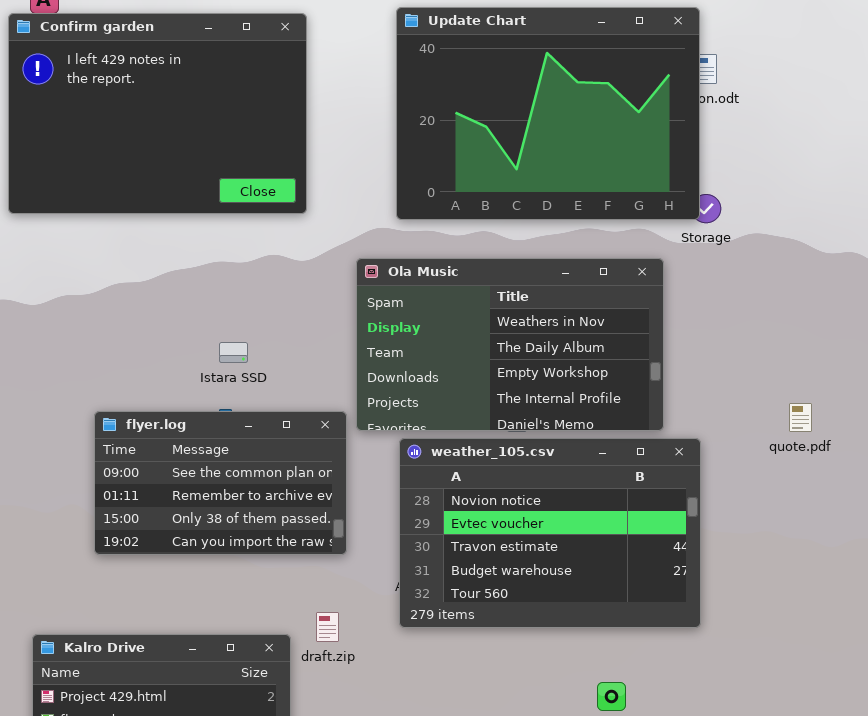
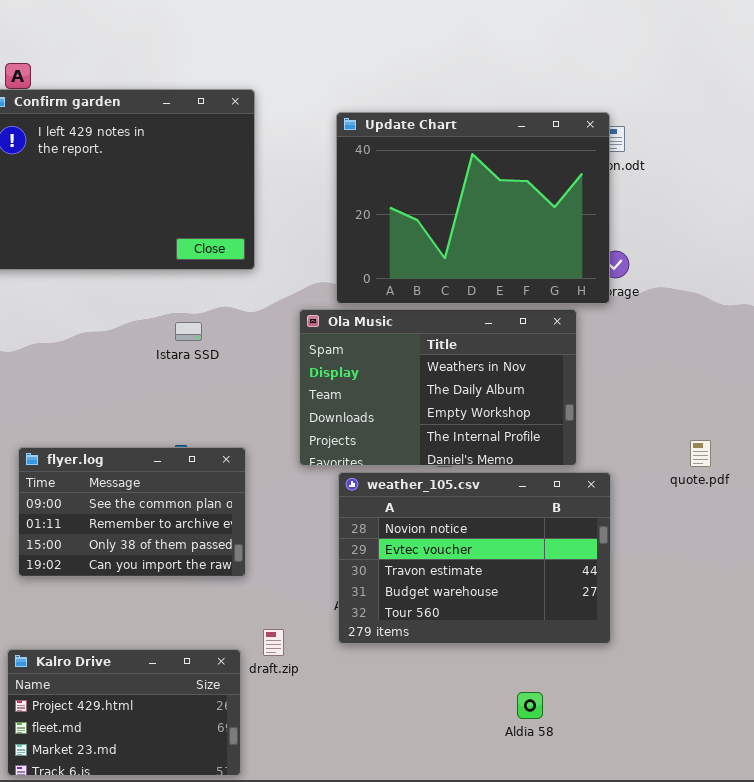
Update Chart: [396,7,700,220] -> [336,112,610,304], moved
Istara SSD: [219,342,248,363] -> [175,322,202,341], moved
flyer.log: [94,411,347,555] -> [18,447,246,577], moved

